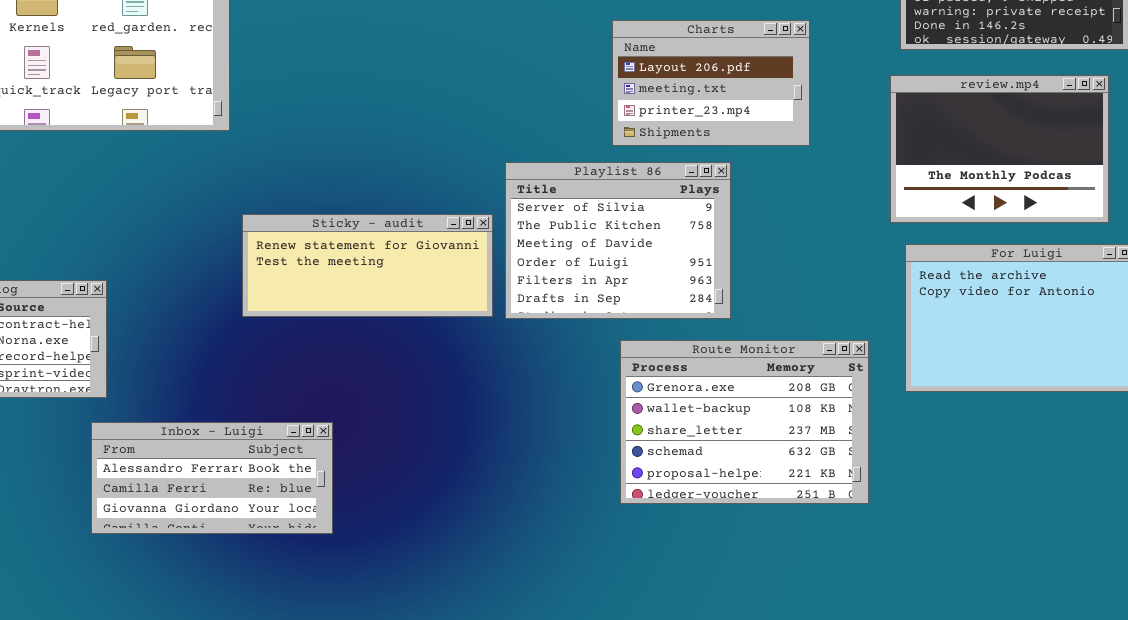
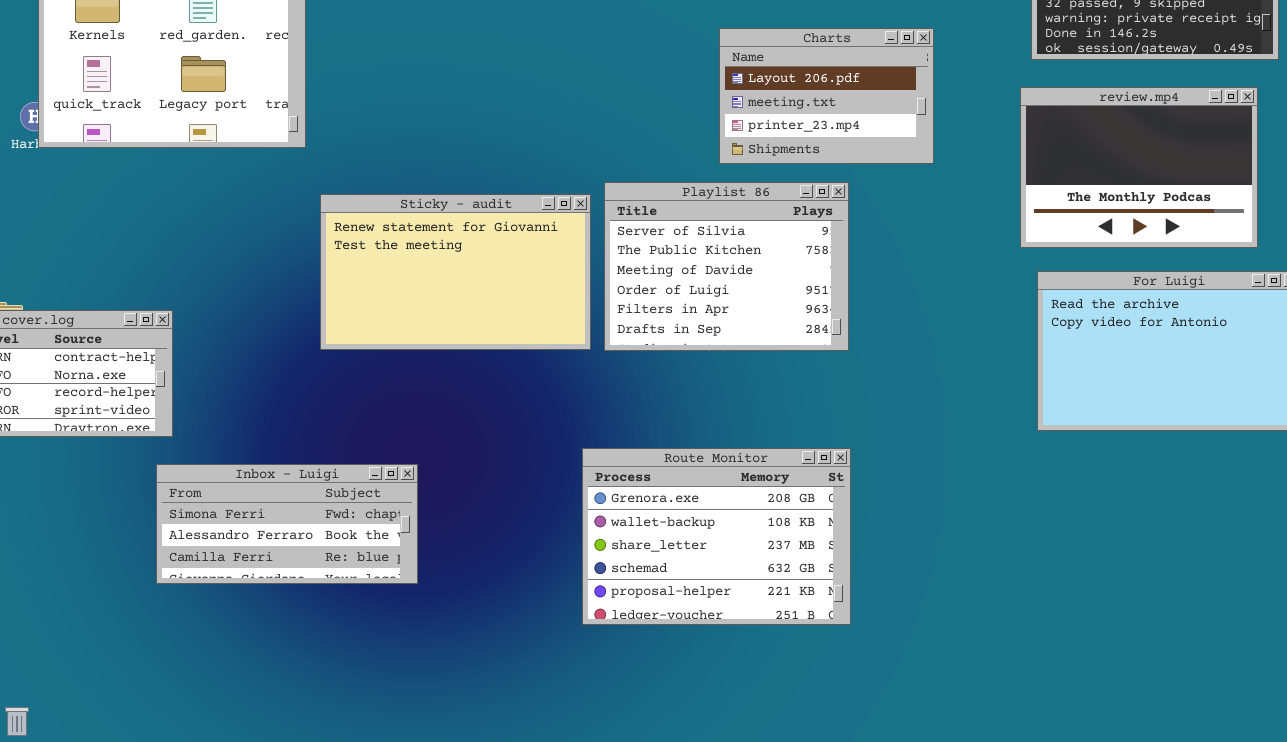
Sticky - audit: [242,214,493,317] -> [320,194,591,350], resized
Route Monitor: [620,340,869,504] -> [582,448,851,625], moved
Inbox - Luigi: [91,422,333,534] -> [156,464,418,584], scrolled up 1 row

